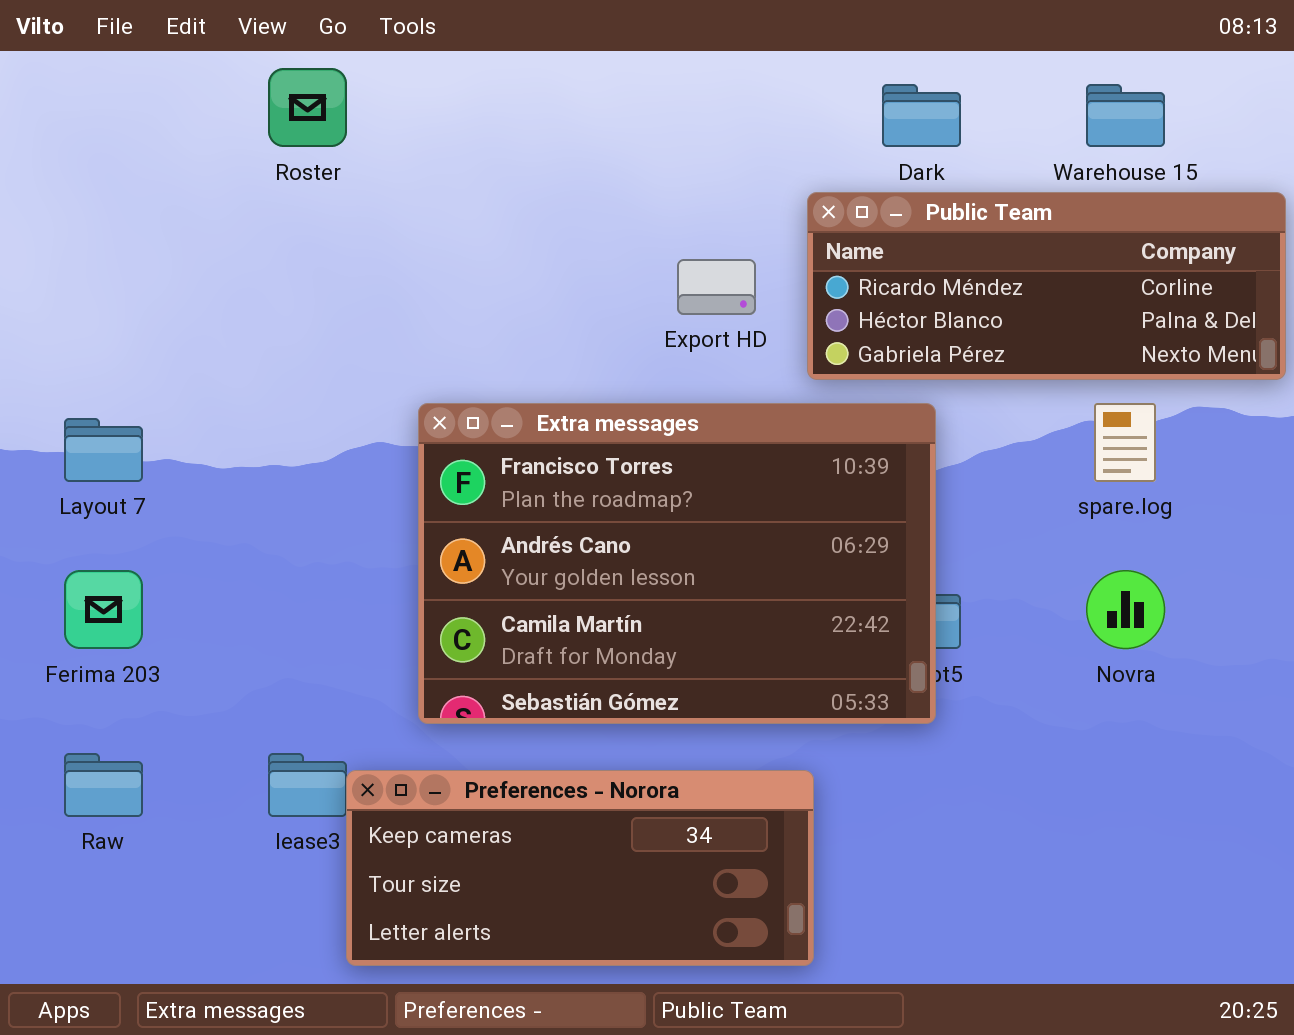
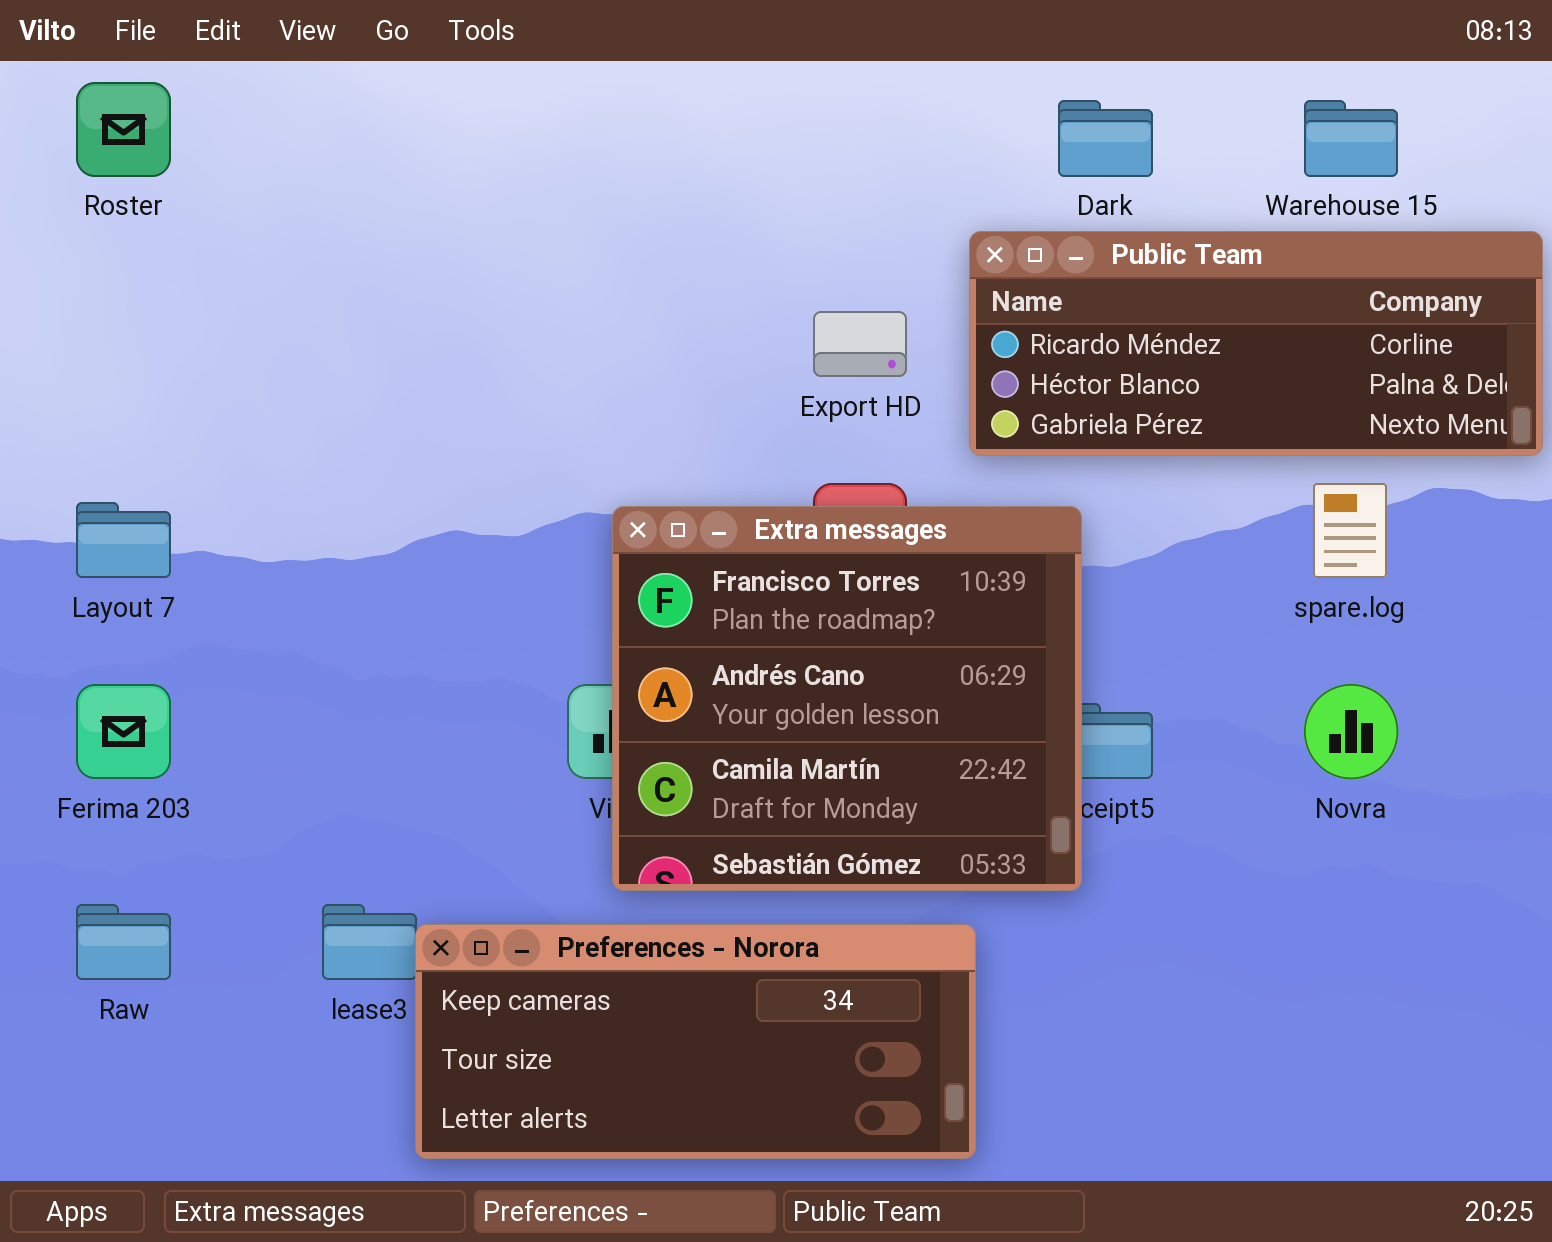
Roster: [268,68,347,147] -> [76,82,171,177], moved
Extra messages: [418,403,936,724] -> [612,506,1082,891], moved, resized

